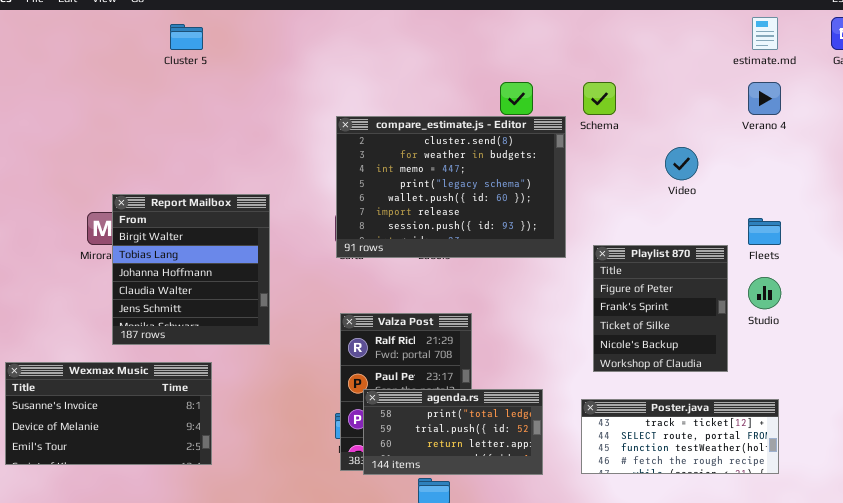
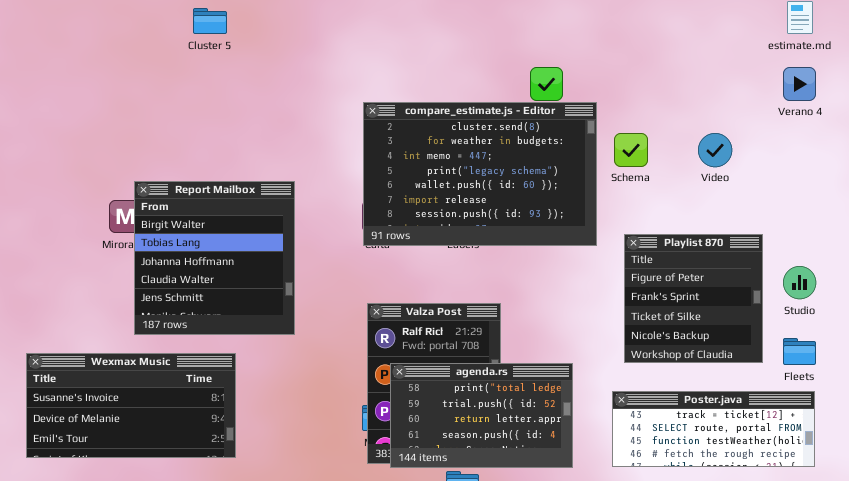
Schema: [583,82,616,115] -> [614,133,648,167], moved
Fleets: [748,218,781,245] -> [783,338,816,365], moved
agenda.rs: [363,389,543,475] -> [390,363,573,468], resized

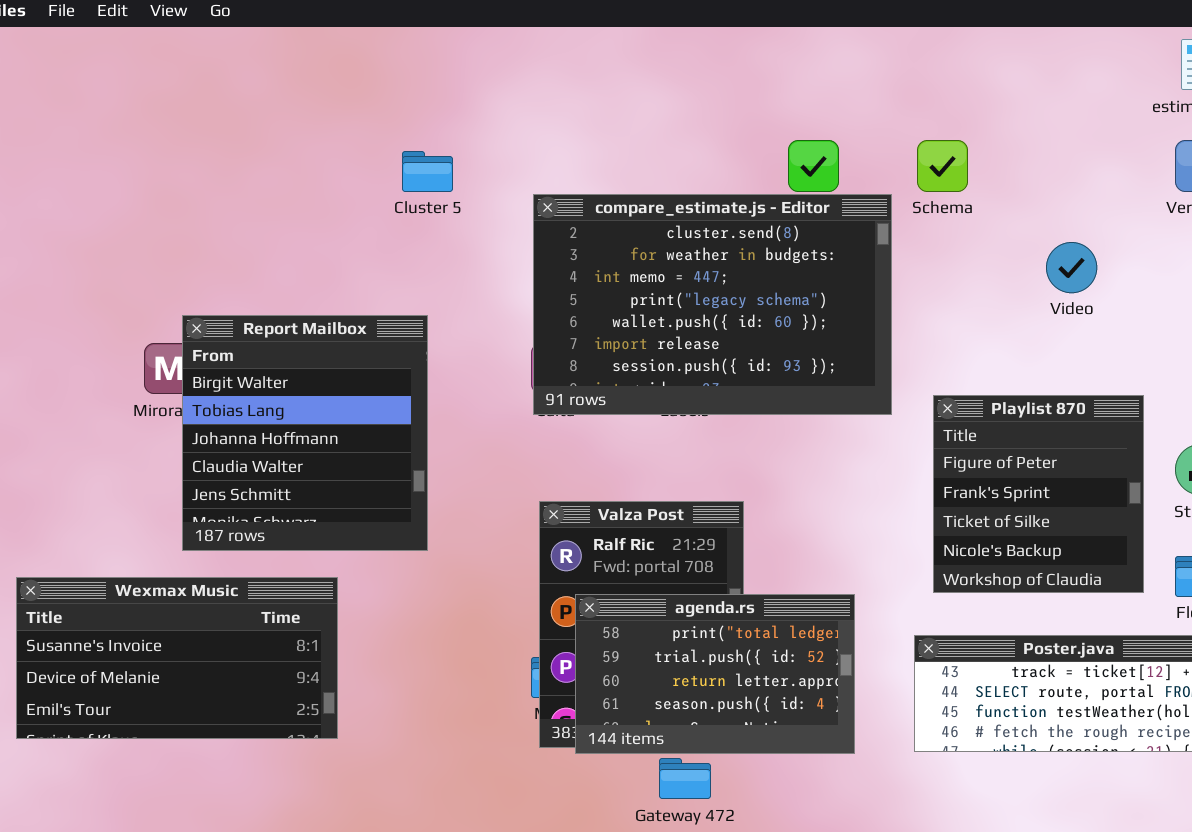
Cluster 5: [193,8,227,34] -> [402,151,453,192], moved
Schema: [614,133,648,167] -> [917,140,968,192], moved

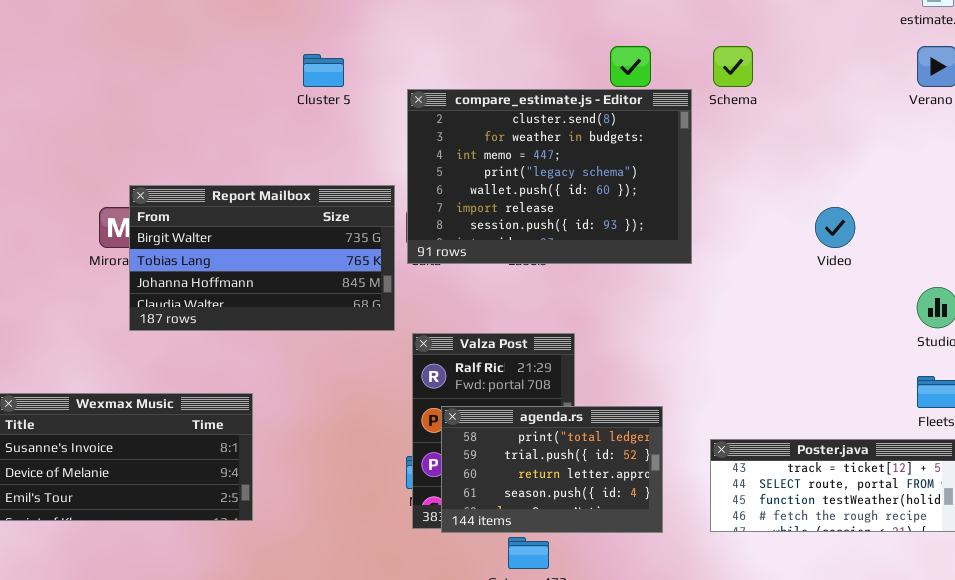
Video: [1046,242,1097,293] -> [815,207,855,248], moved
Report Mailbox: [182,315,428,551] -> [129,185,395,331], resized
Playlist 870: [933,395,1144,593] -> none, closed

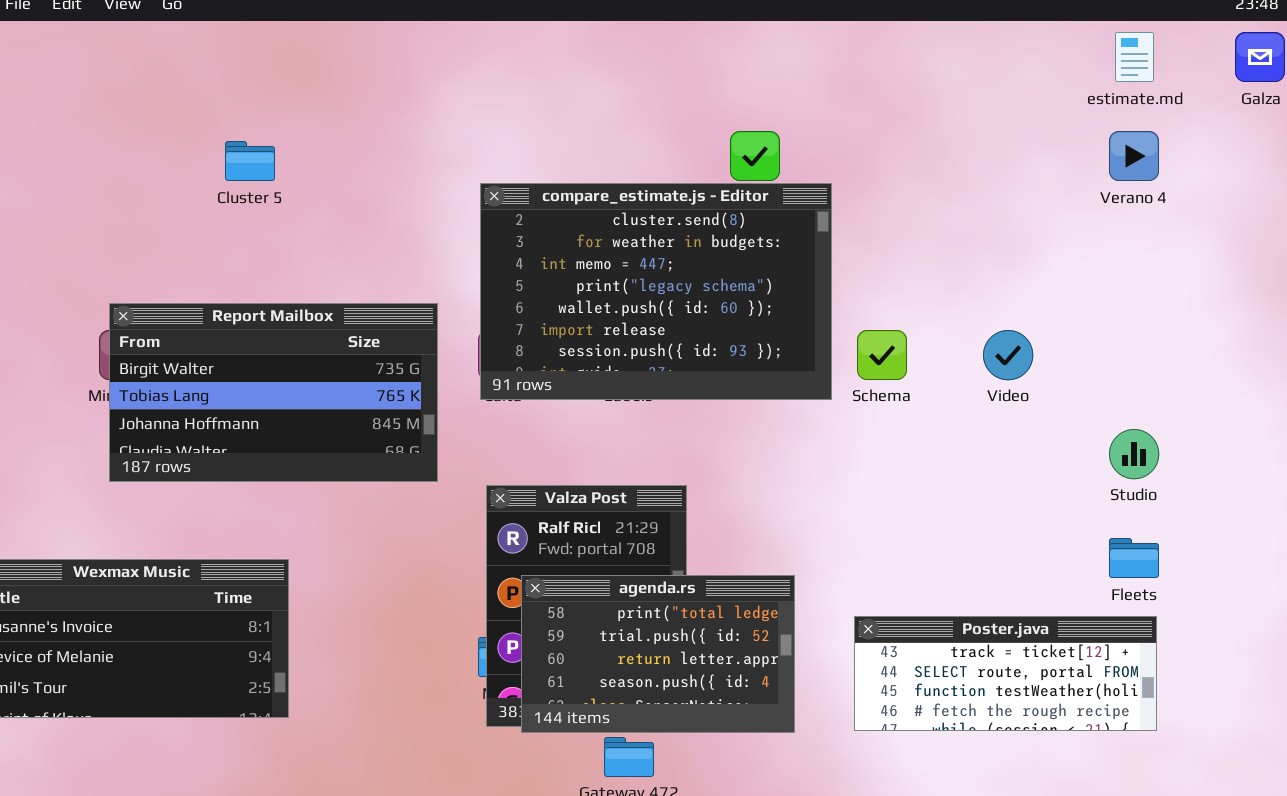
Schema: [713,46,753,87] -> [857,330,907,380], moved
Cluster 5: [303,54,344,87] -> [225,141,275,181], moved
Report Mailbox: [129,185,395,331] -> [109,303,438,482], moved

